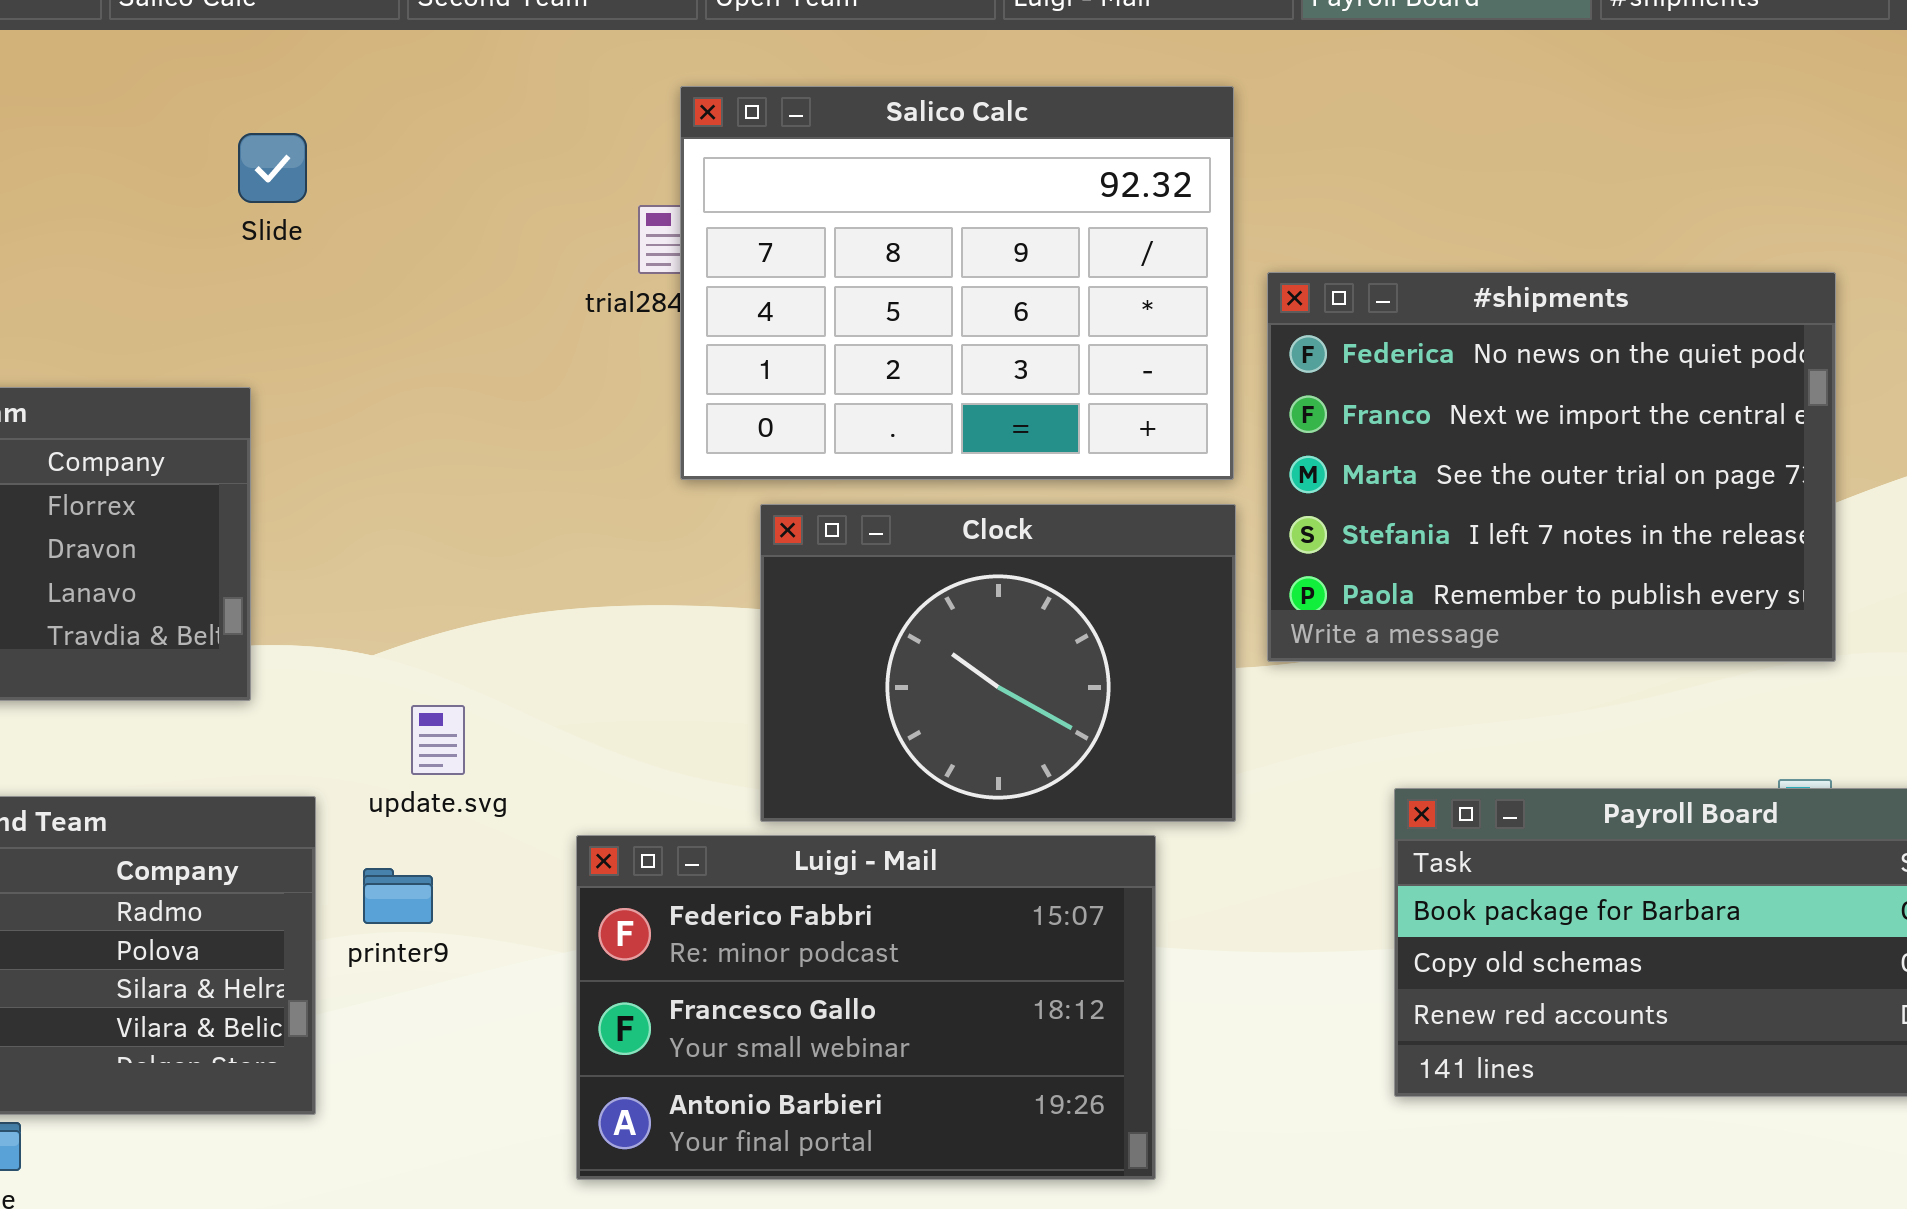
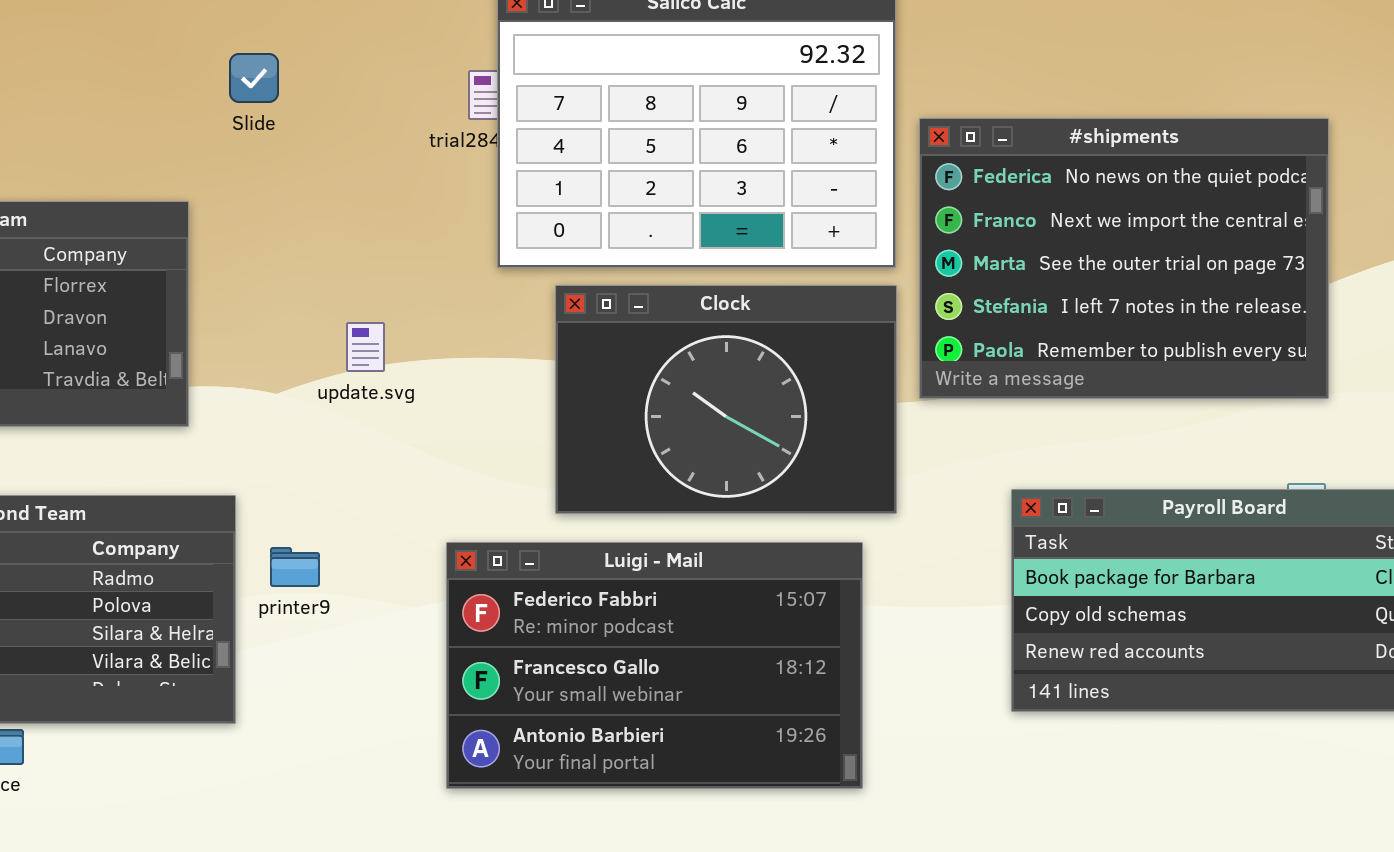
Slide: [238,133,307,203] -> [229,53,279,103], moved
update.svg: [411,705,465,775] -> [346,322,385,372], moved
Luigi - Mail: [576,835,1156,1180] -> [446,542,863,789], moved

